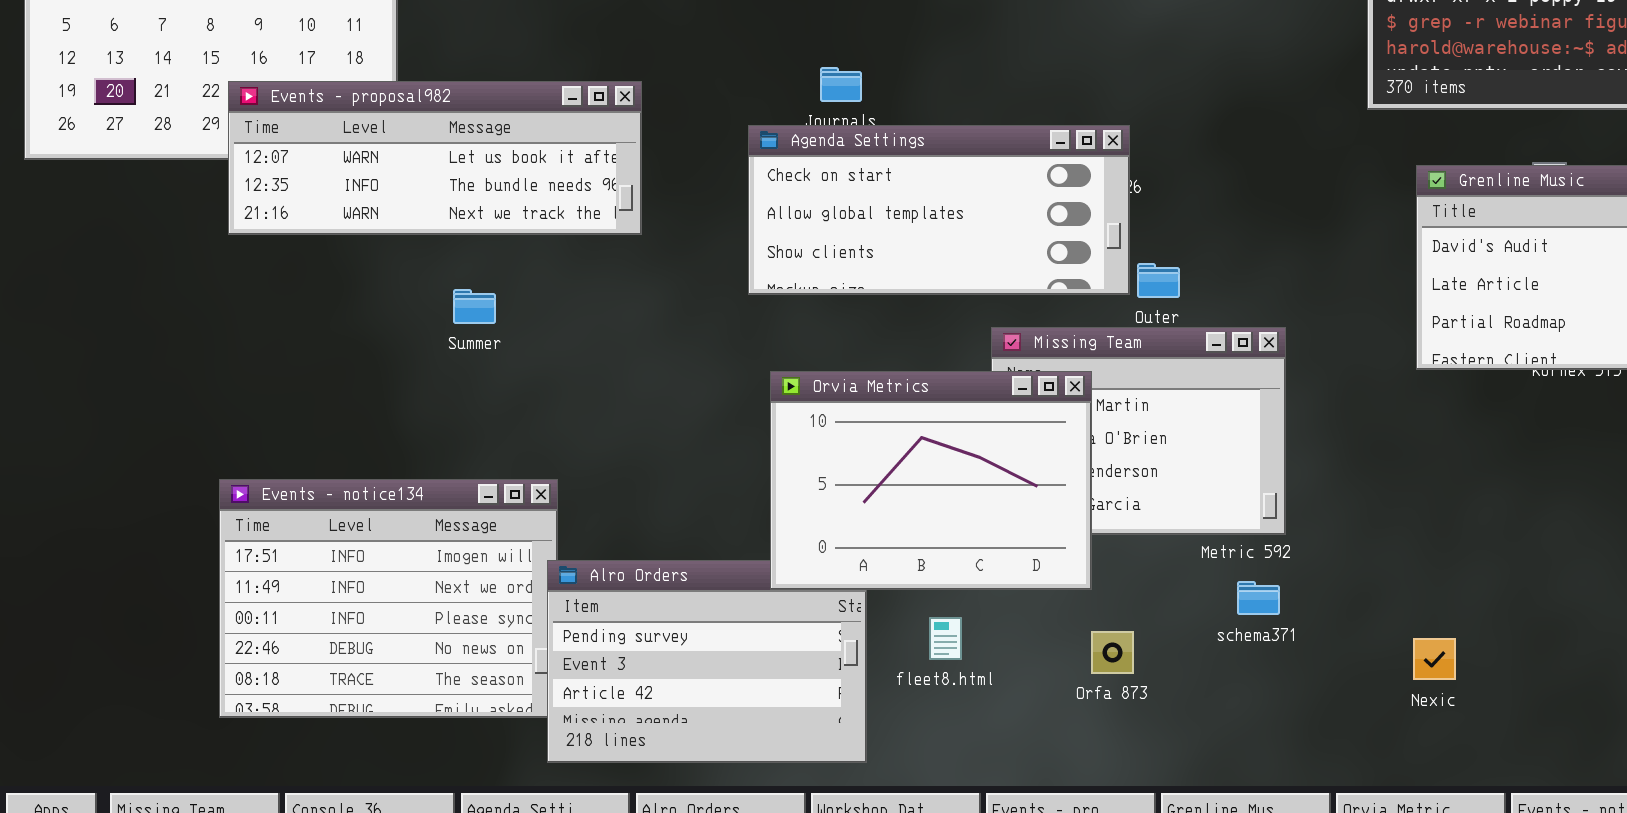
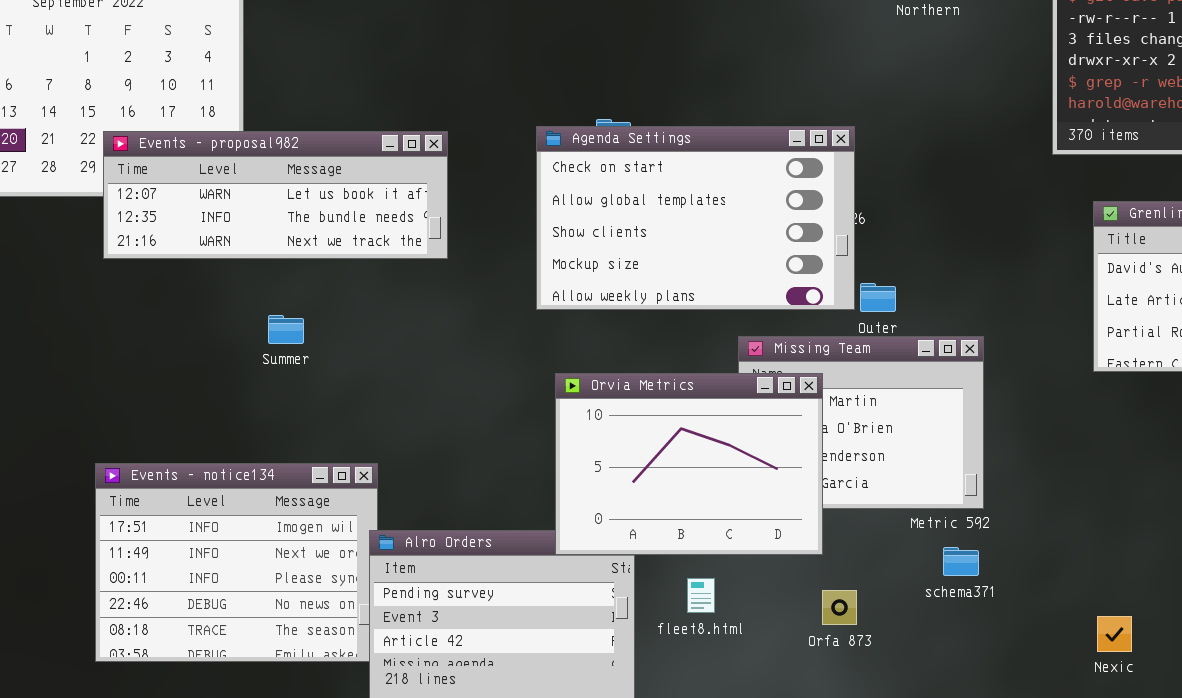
Agenda Settings: [748,125,1130,295] -> [536,126,855,310], resized
Summer: [453,289,496,324] -> [268,315,304,344], moved
Nexic: [1413,638,1456,680] -> [1097,616,1132,652], moved

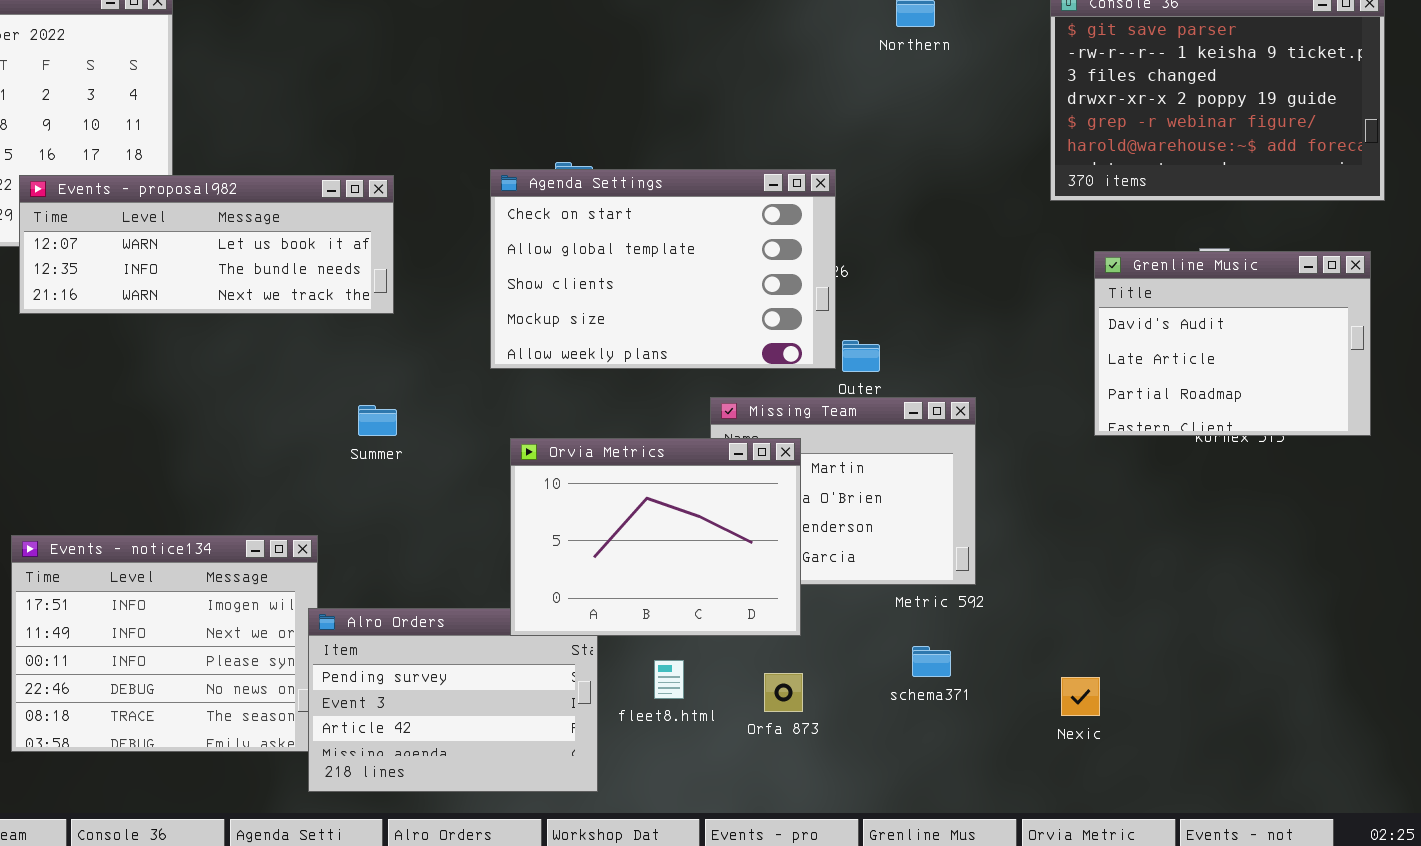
Summer: [268,315,304,344] -> [358,405,397,436], moved
schema371: [943,547,979,576] -> [912,646,951,677], moved
Orfa 873: [822,590,857,625] -> [764,673,803,712], moved
Nexic: [1097,616,1132,652] -> [1061,677,1100,716], moved

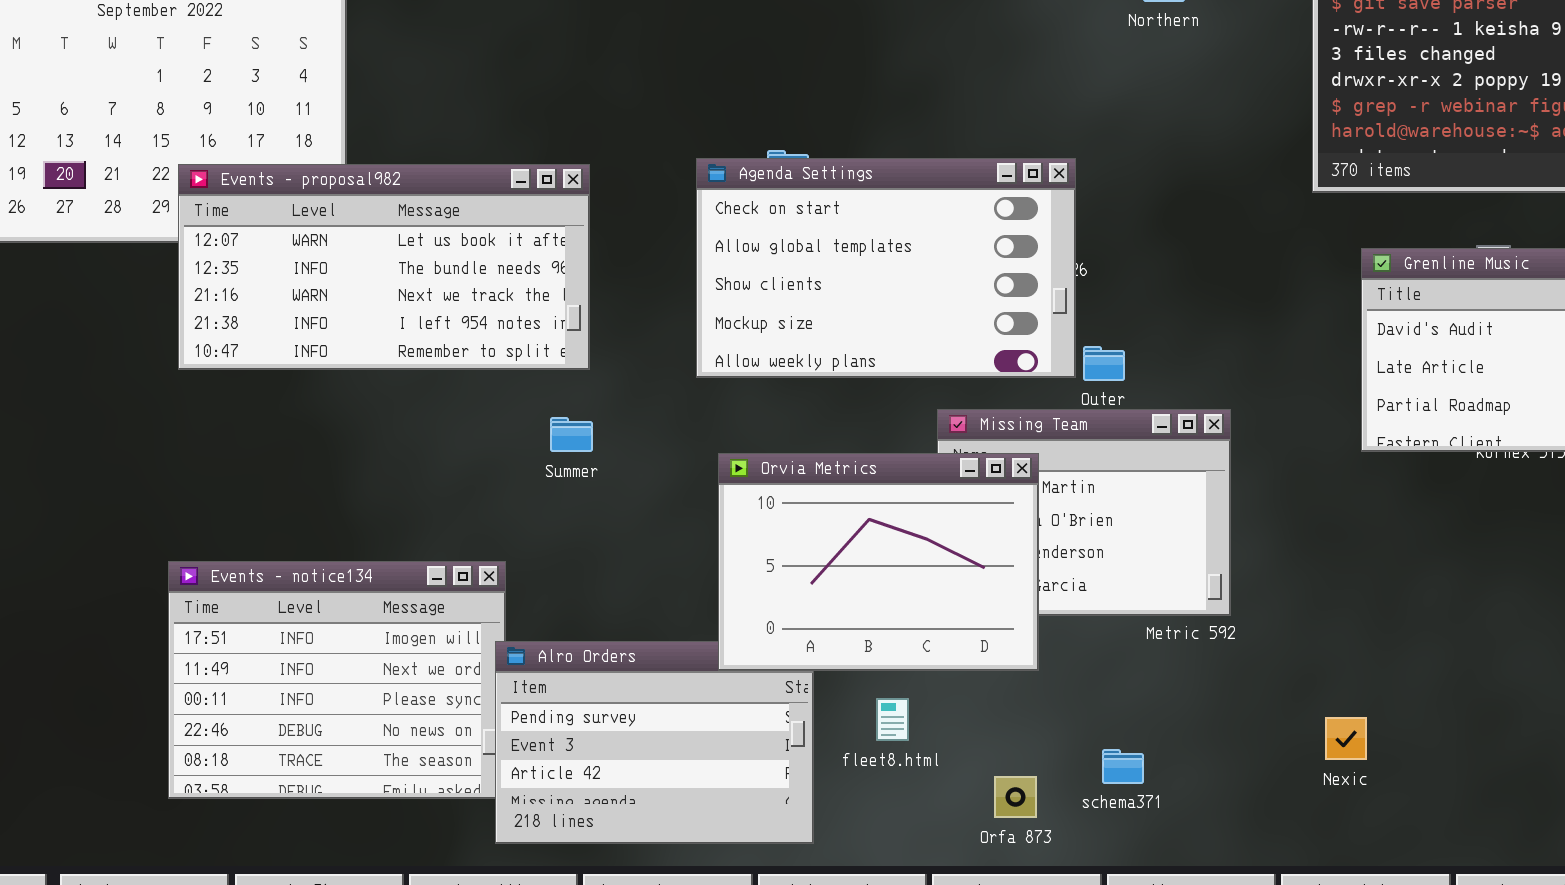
Events - proposal982: [19,175,394,314] -> [178,164,590,370], resized
schema371: [912,646,951,677] -> [1102,749,1144,784], moved
Orfa 873: [764,673,803,712] -> [994,776,1037,818], moved

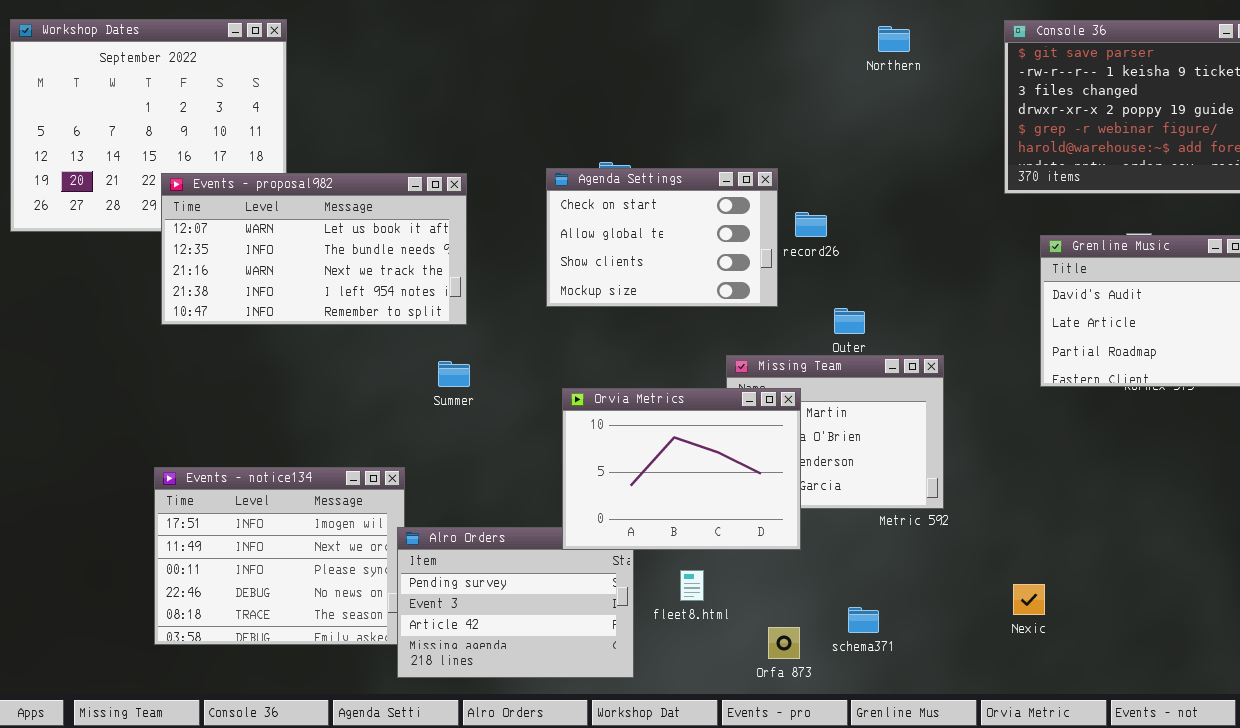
Agenda Settings: [696,158,1076,378] -> [546,168,778,307], resized

